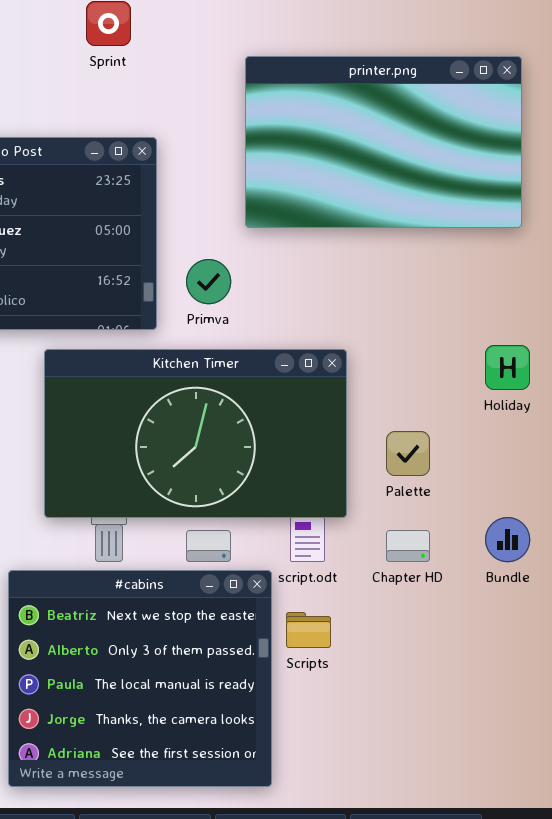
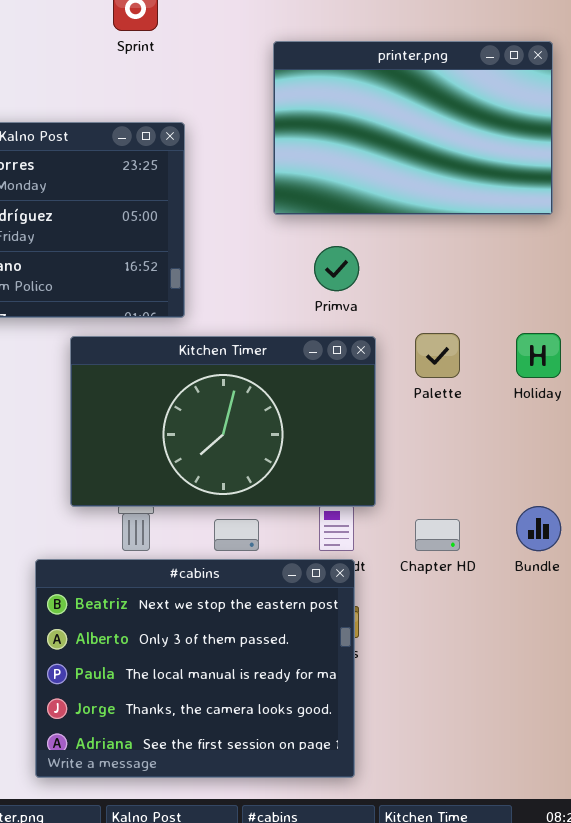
Primva: [186,259,231,304] -> [314,246,359,291], moved
Palette: [386,431,430,476] -> [415,333,460,378], moved
#cabins: [8,570,272,787] -> [35,559,355,778], resized

